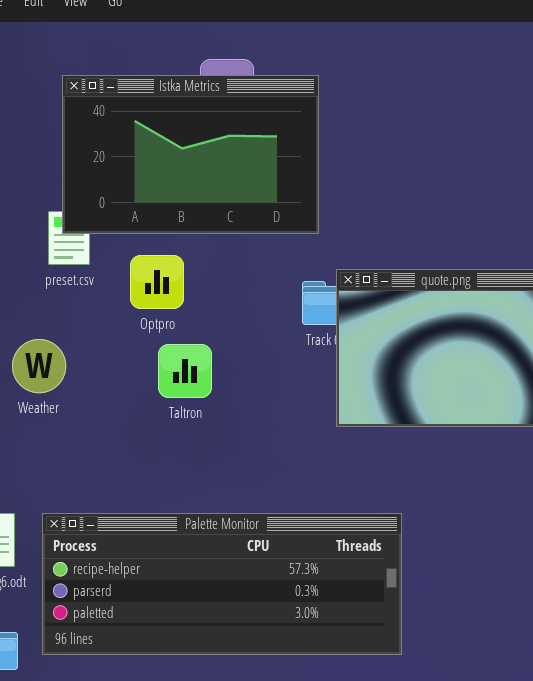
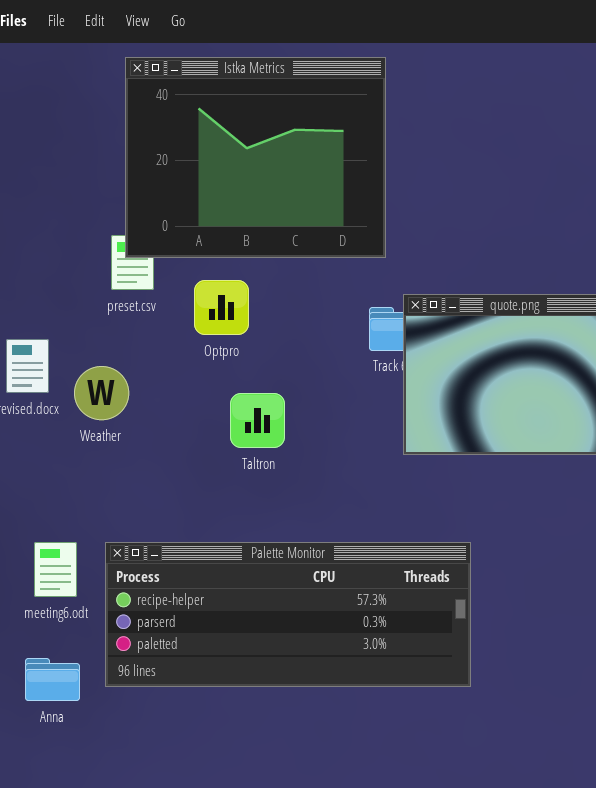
Istka Metrics: [62,75,319,234] -> [125,57,386,258], resized
Taltron: [158,344,212,398] -> [230,393,285,448], moved

